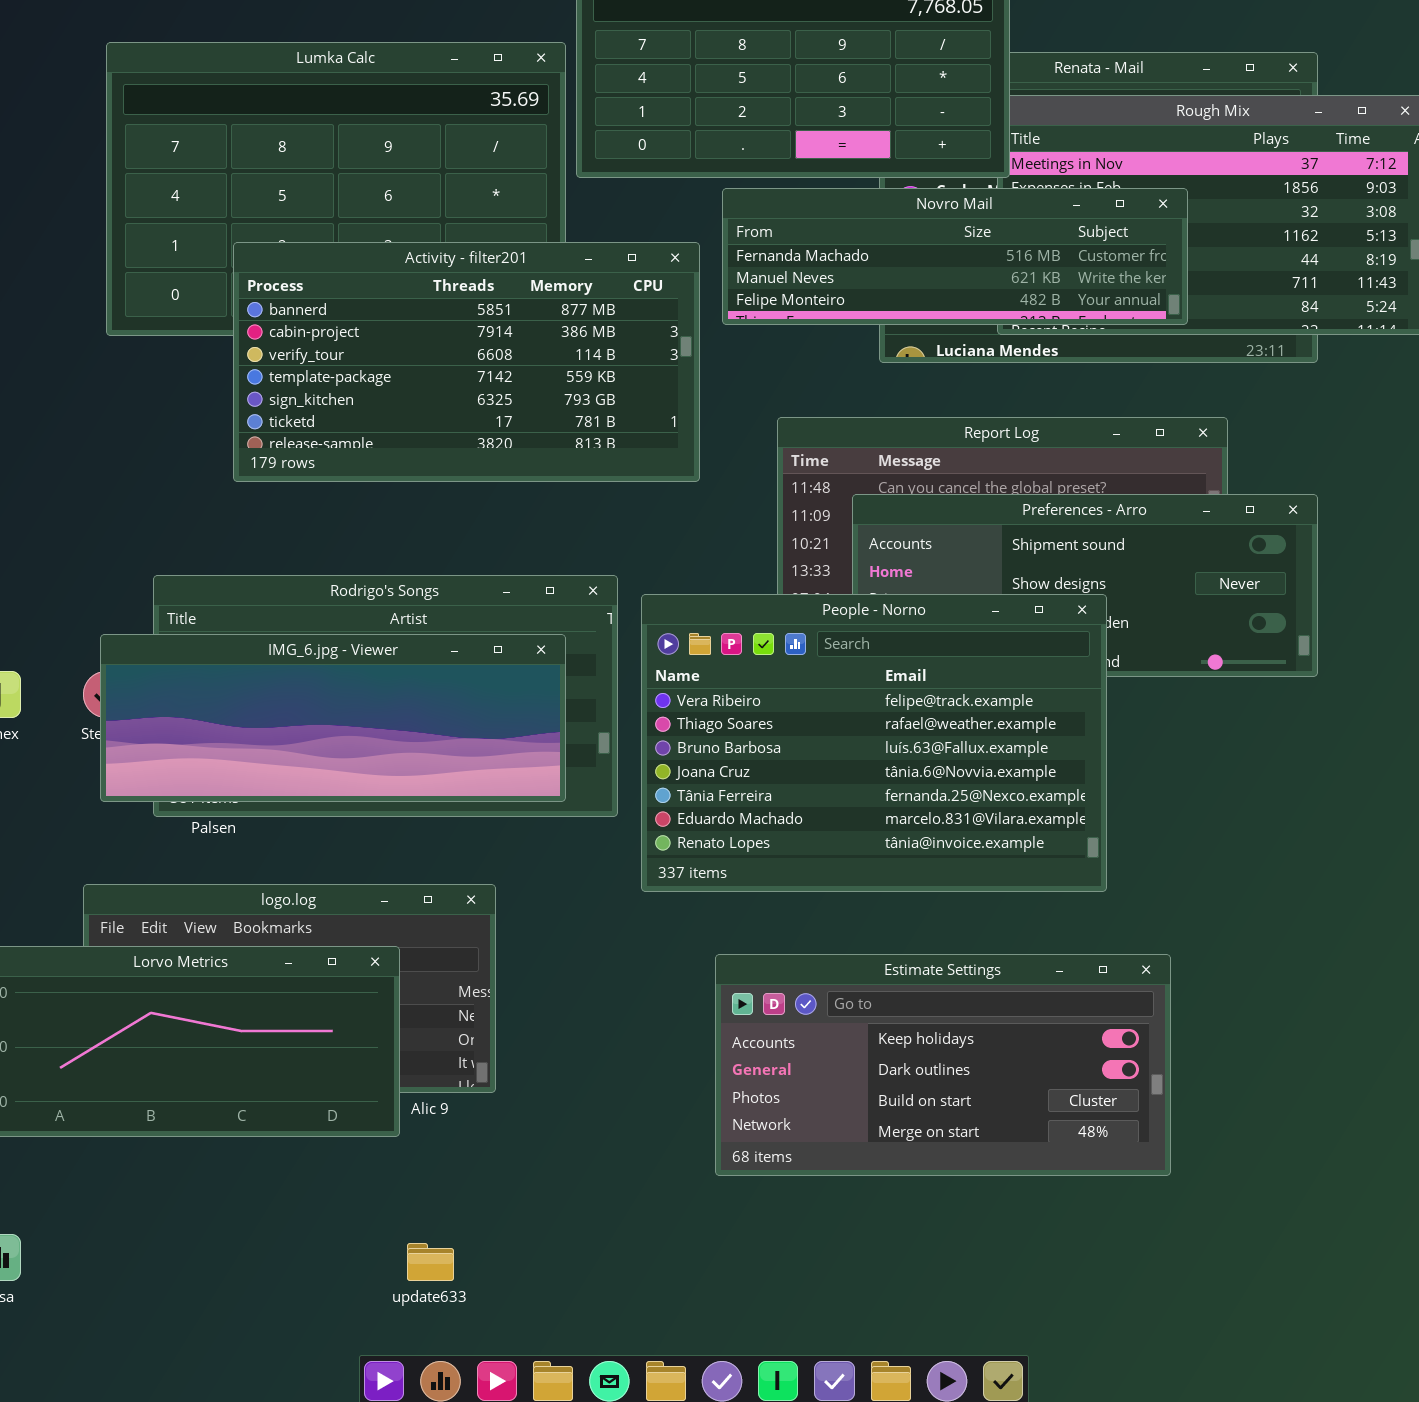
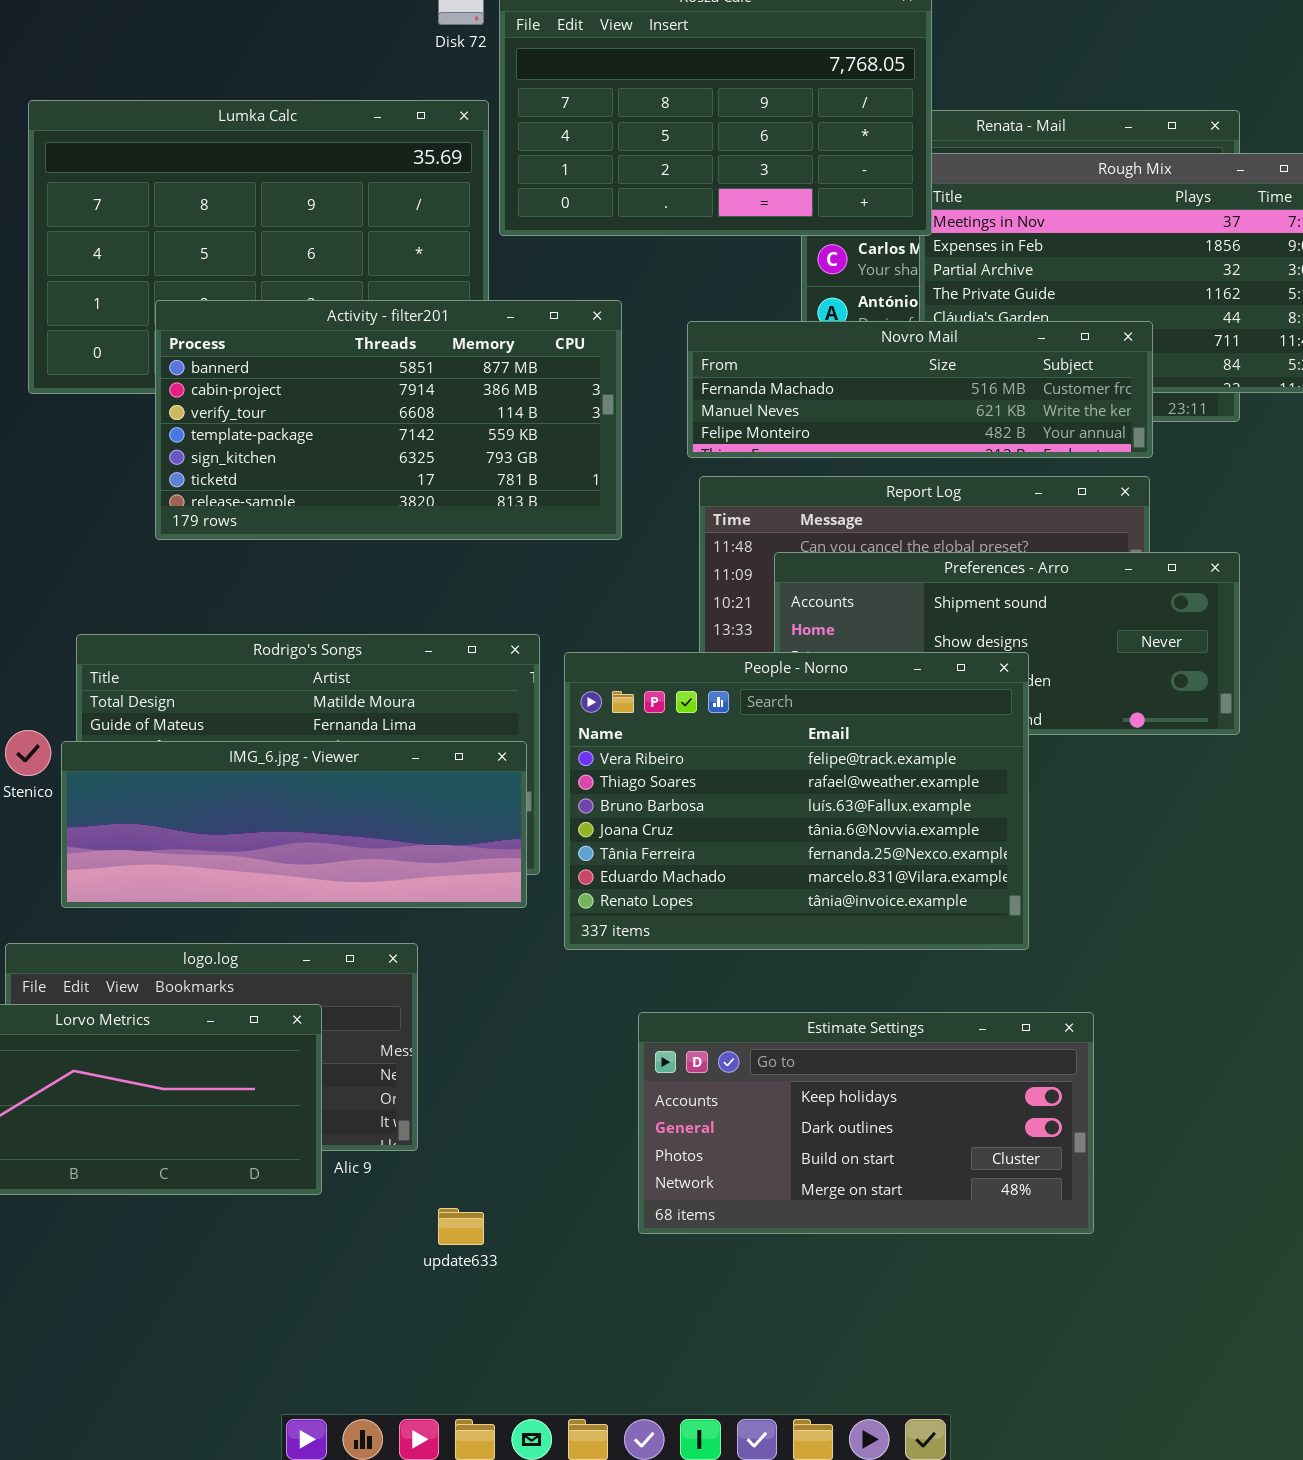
Novro Mail: [722,188,1188,325] -> [687,321,1153,458], moved
IMG_6.jpg - Viewer: [100,634,566,802] -> [61,741,527,908], moved
update633: [407,1243,454,1281] -> [438,1208,484,1245], moved

